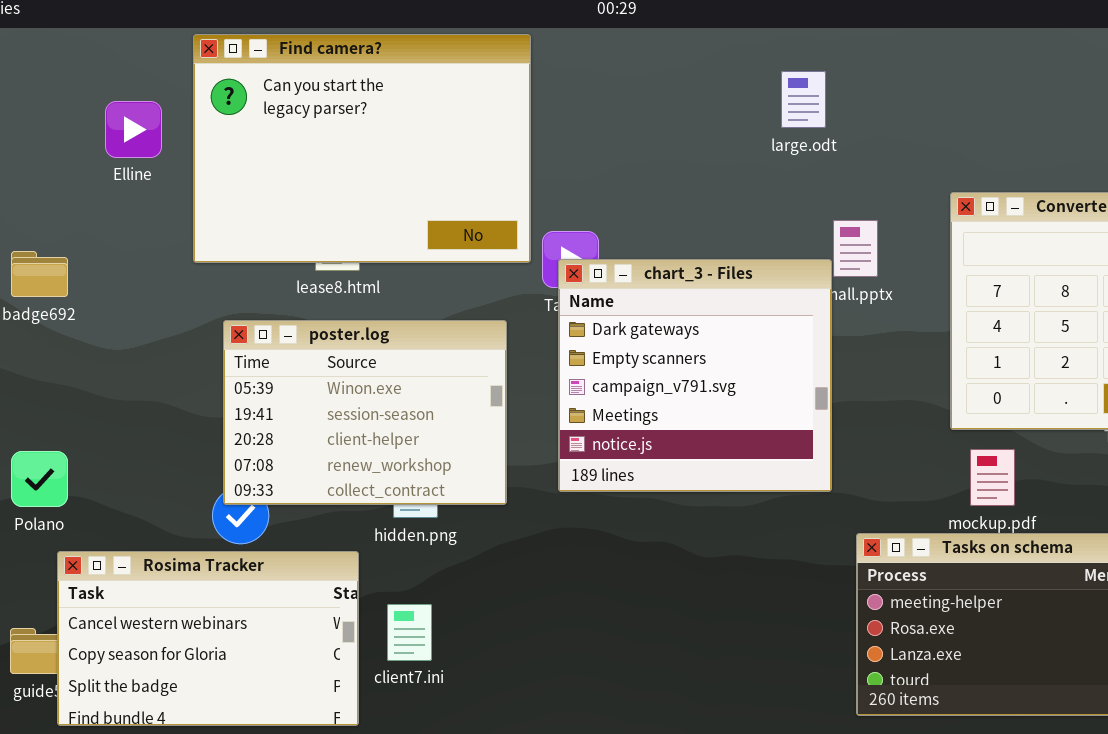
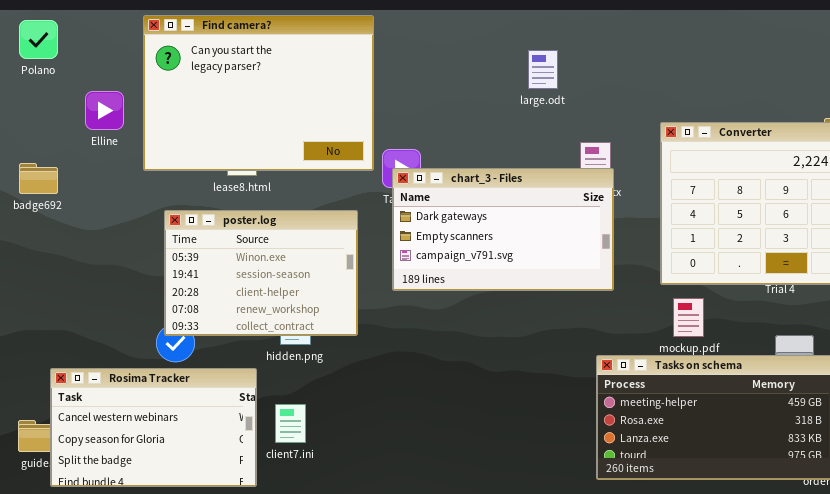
large.odt: [781,71,826,128] -> [528,50,558,89], moved
Elline: [105,101,162,158] -> [85,91,124,130], moved
chart_3 - Files: [558,259,832,492] -> [392,168,614,291], resized
Polano: [11,451,68,507] -> [19,20,58,59], moved

